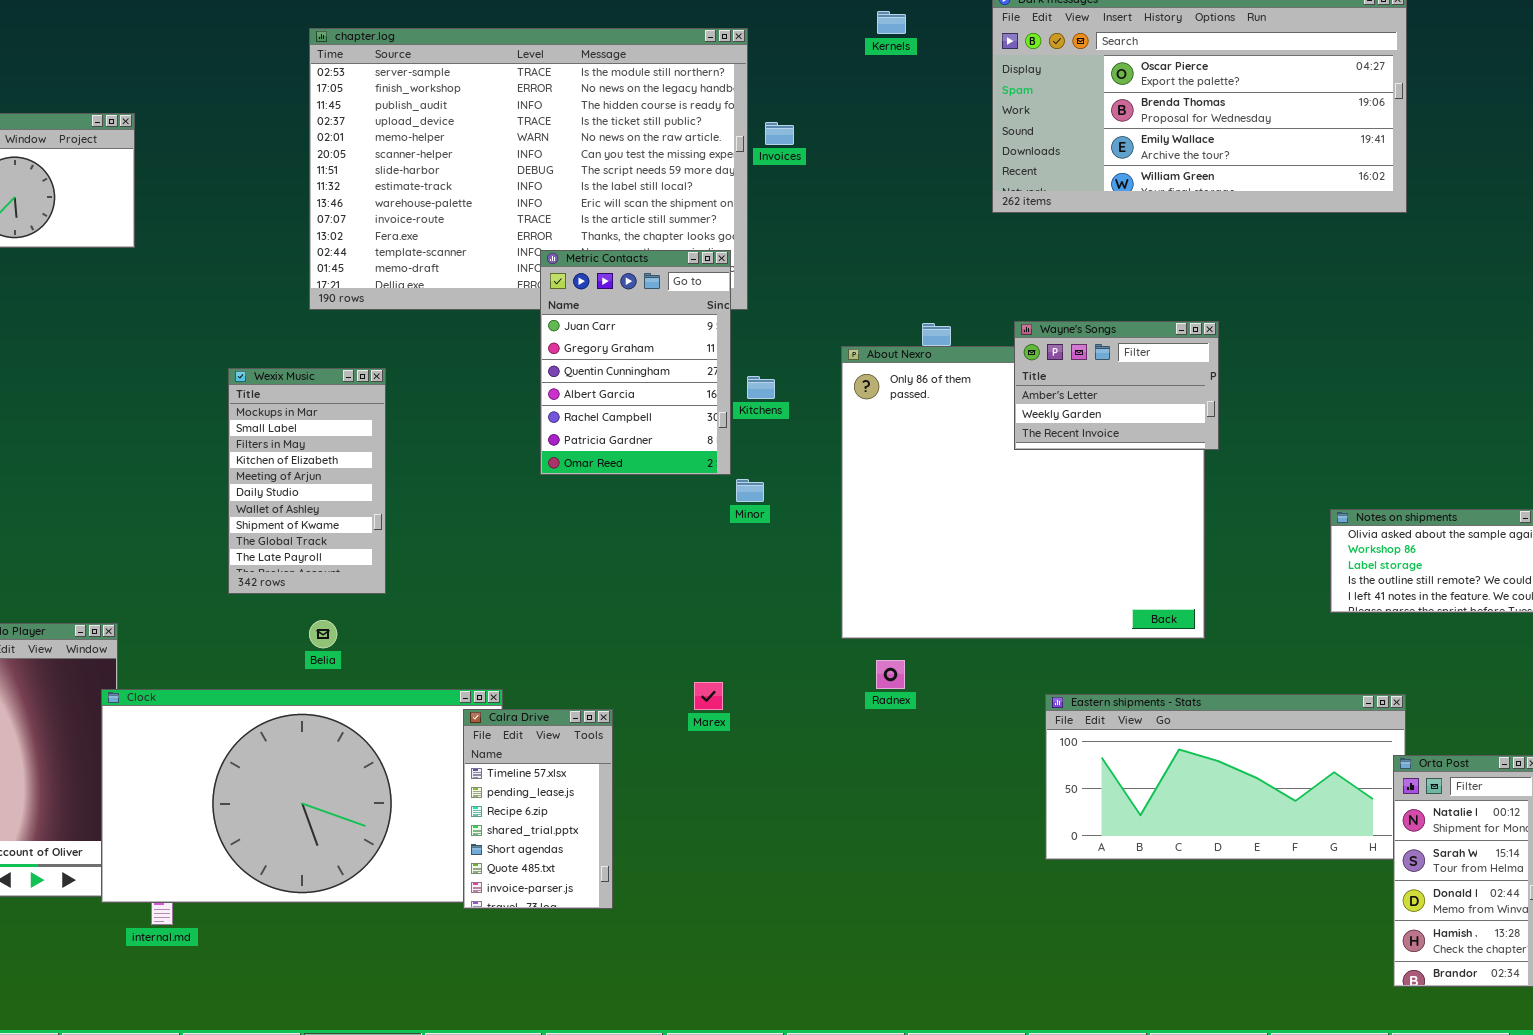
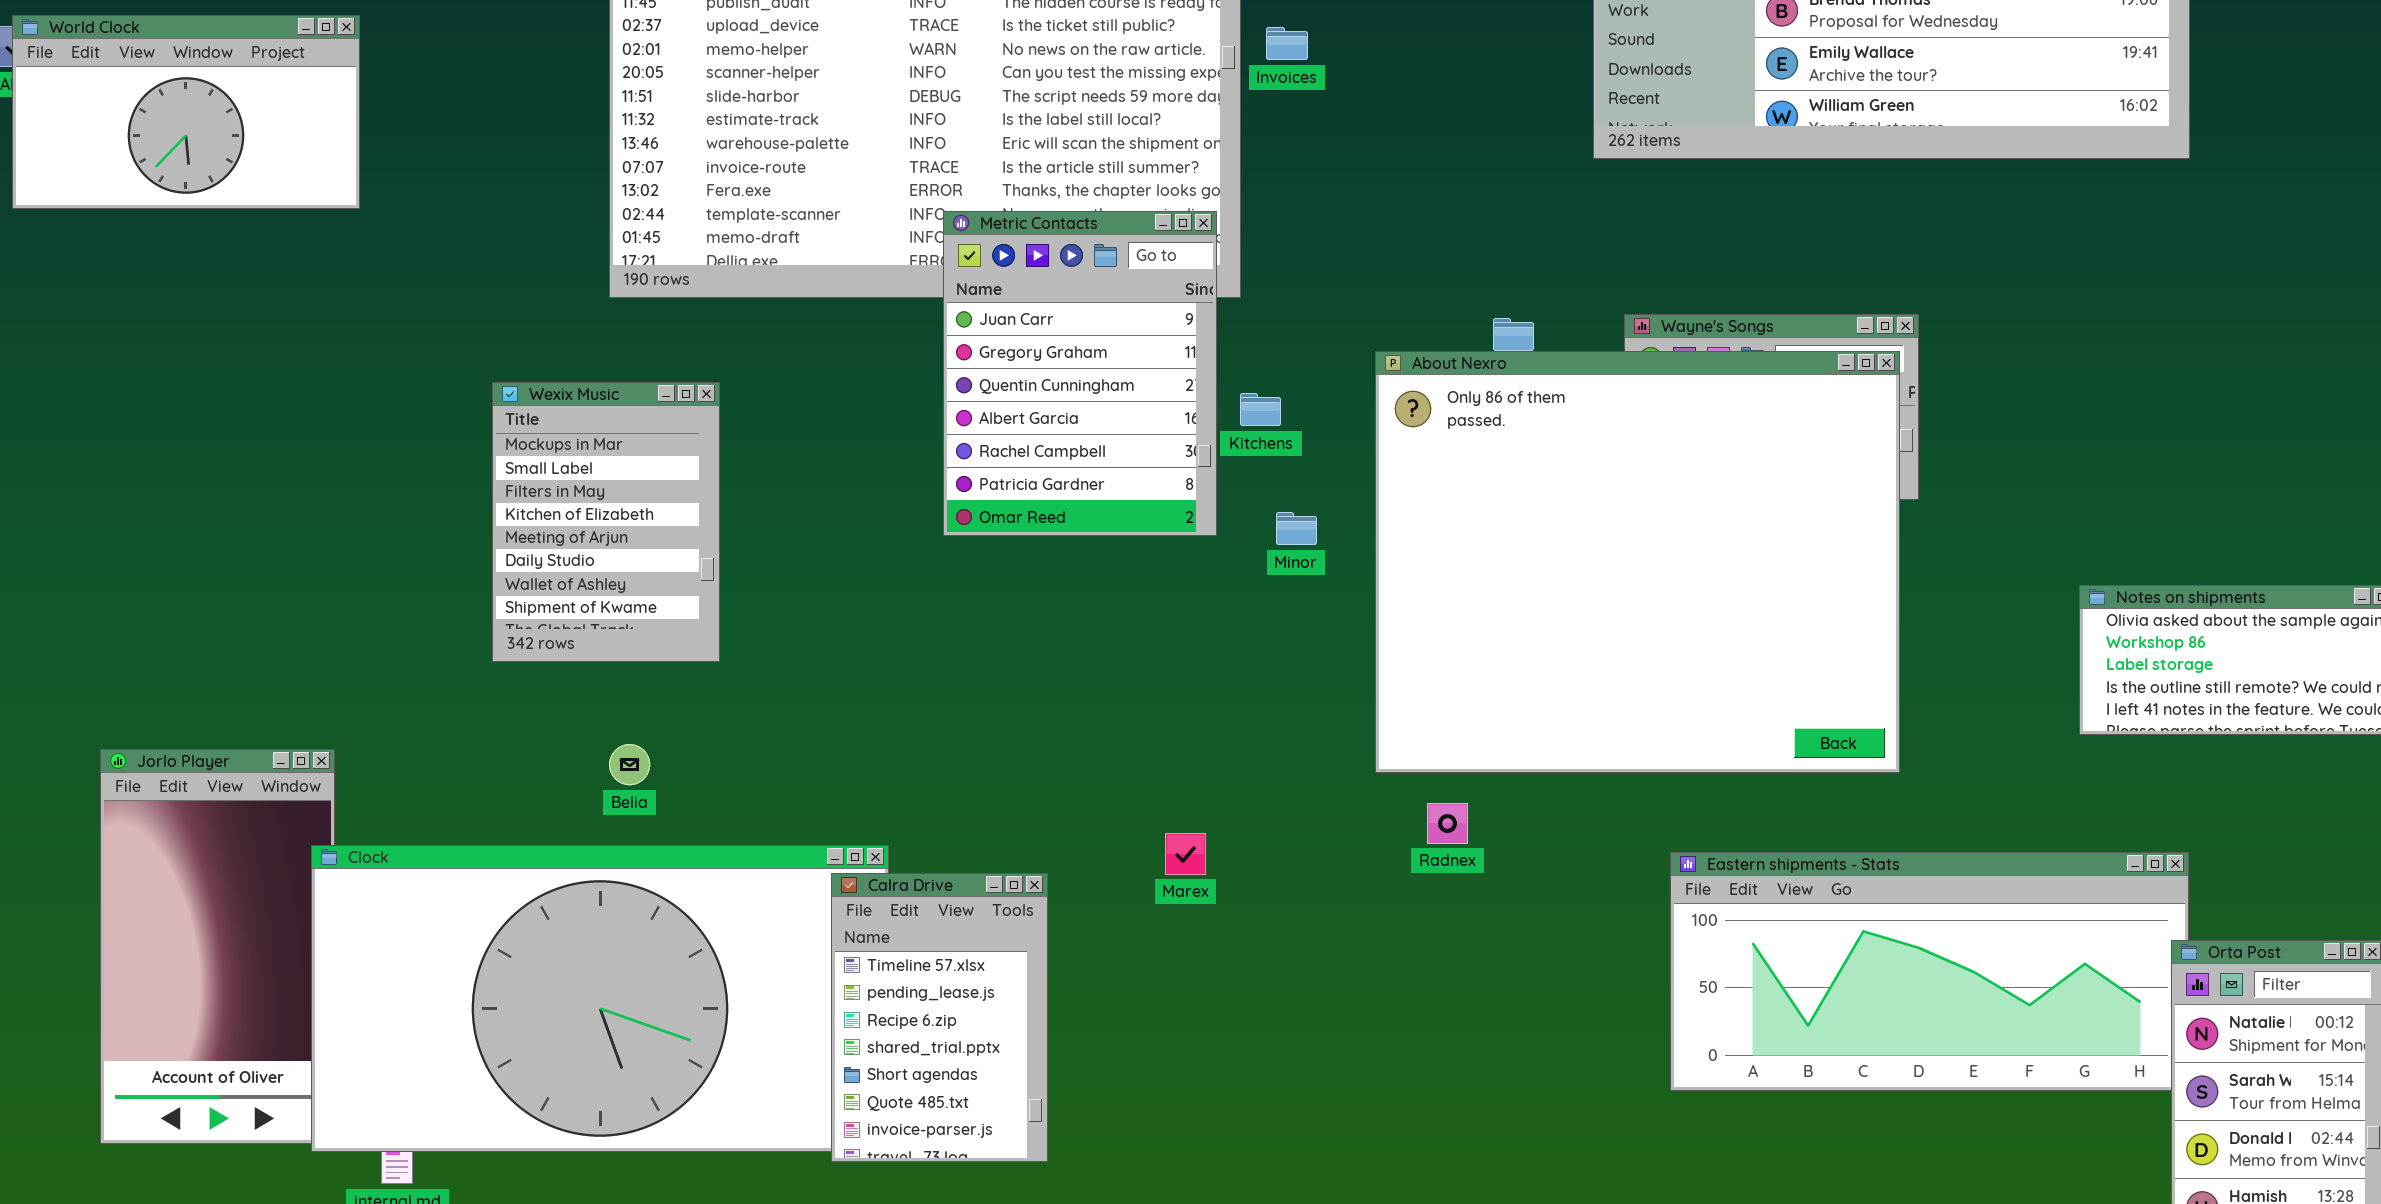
About Nexro: [841,346,1205,639] -> [1375,351,1900,773], raised
Wexix Music: [228,368,386,594] -> [492,382,720,662], resized
Minor: [736,479,764,502] -> [1276,512,1317,545], moved

